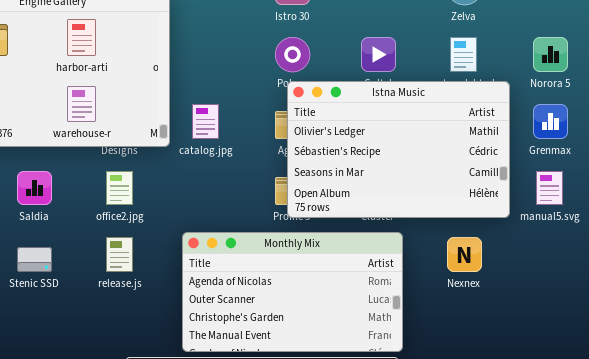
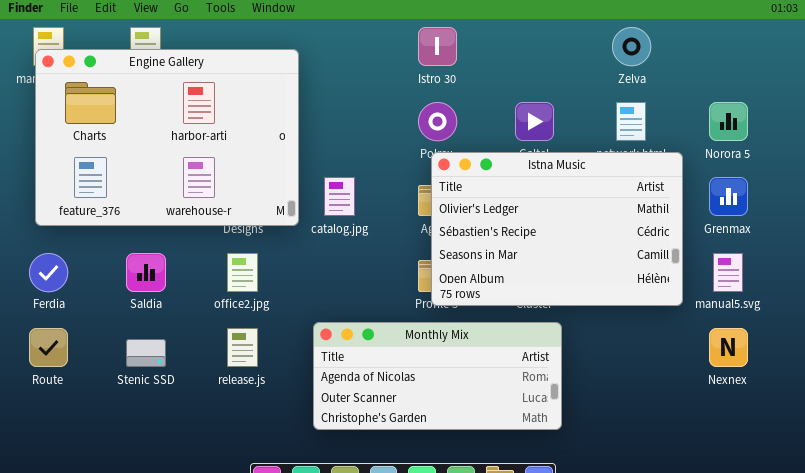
Monthly Mix: [182,232,403,352] -> [313,322,562,430], resized
Nexnex: [447,237,482,272] -> [709,328,748,367], moved

